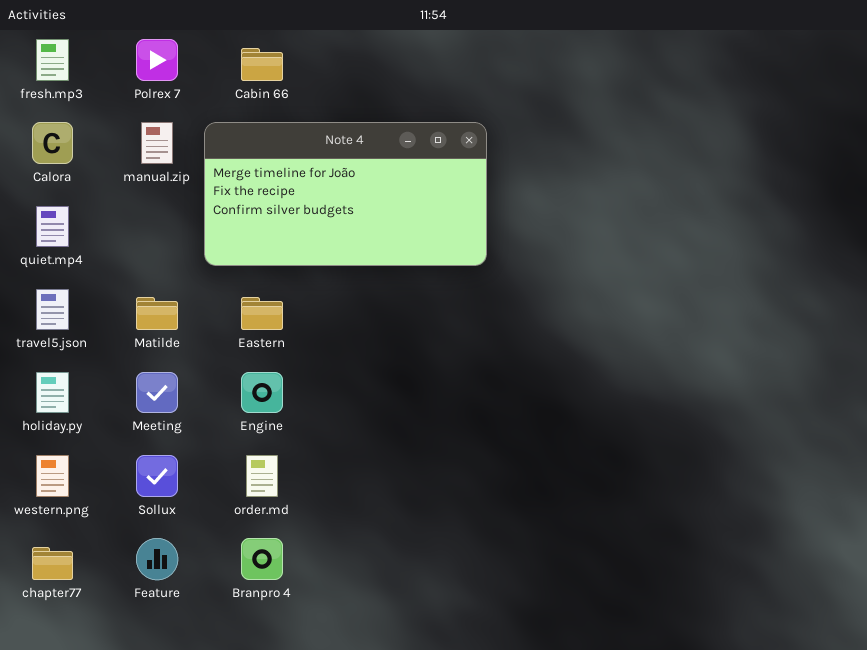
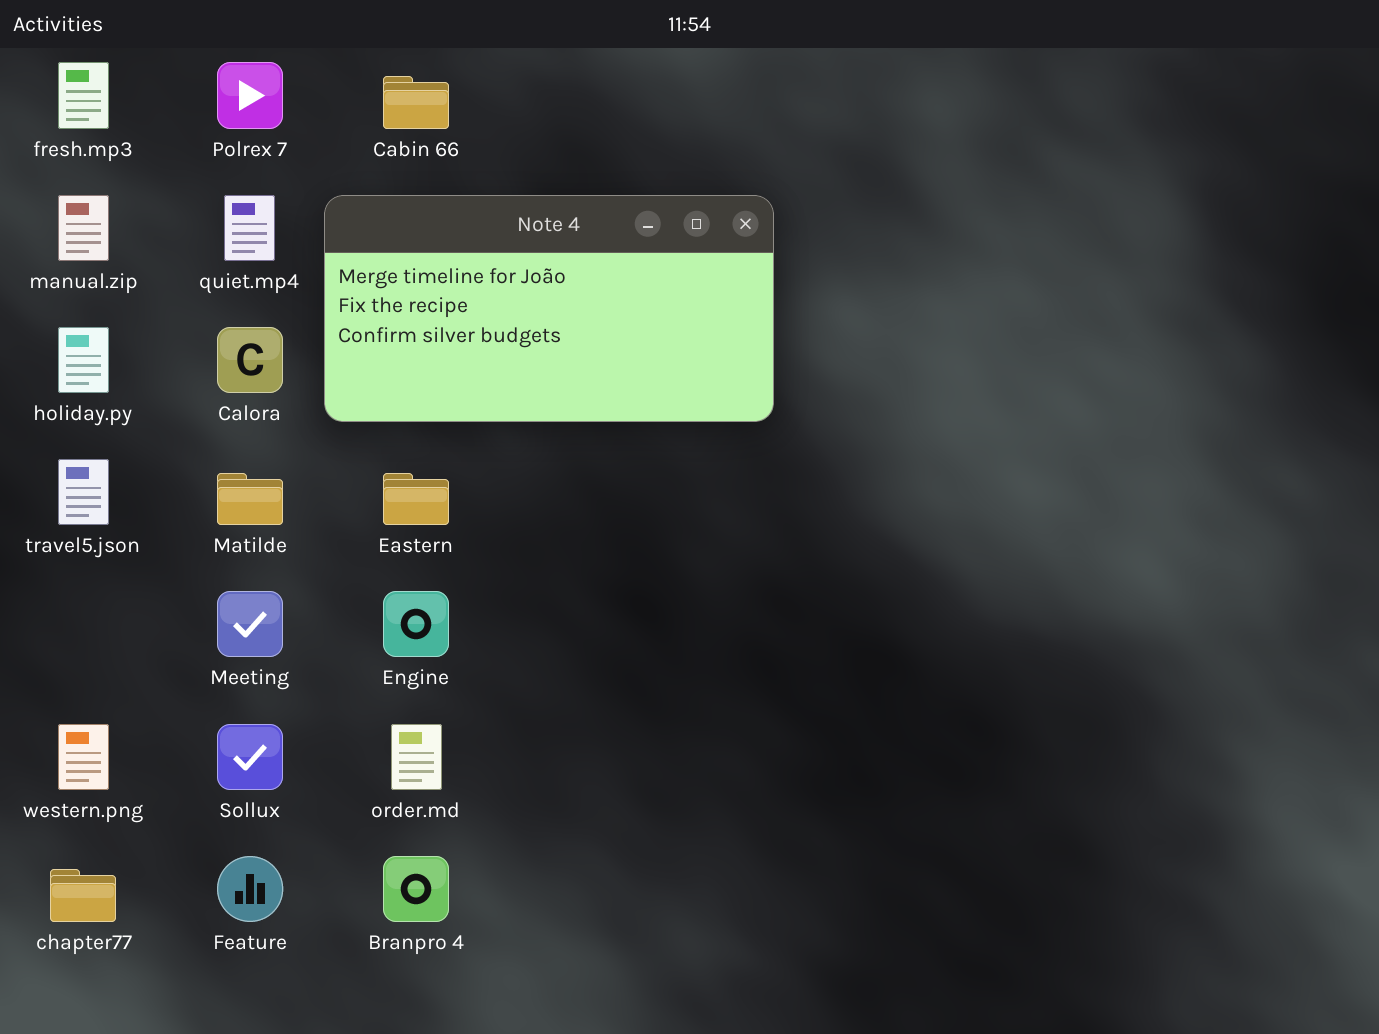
Calora: [32,122,73,164] -> [217,327,283,393], moved
manual.zip: [141,122,173,164] -> [58,195,109,261], moved
quiet.mp4: [36,206,69,247] -> [224,195,275,261], moved
holiday.py: [36,372,69,413] -> [58,327,109,393], moved

